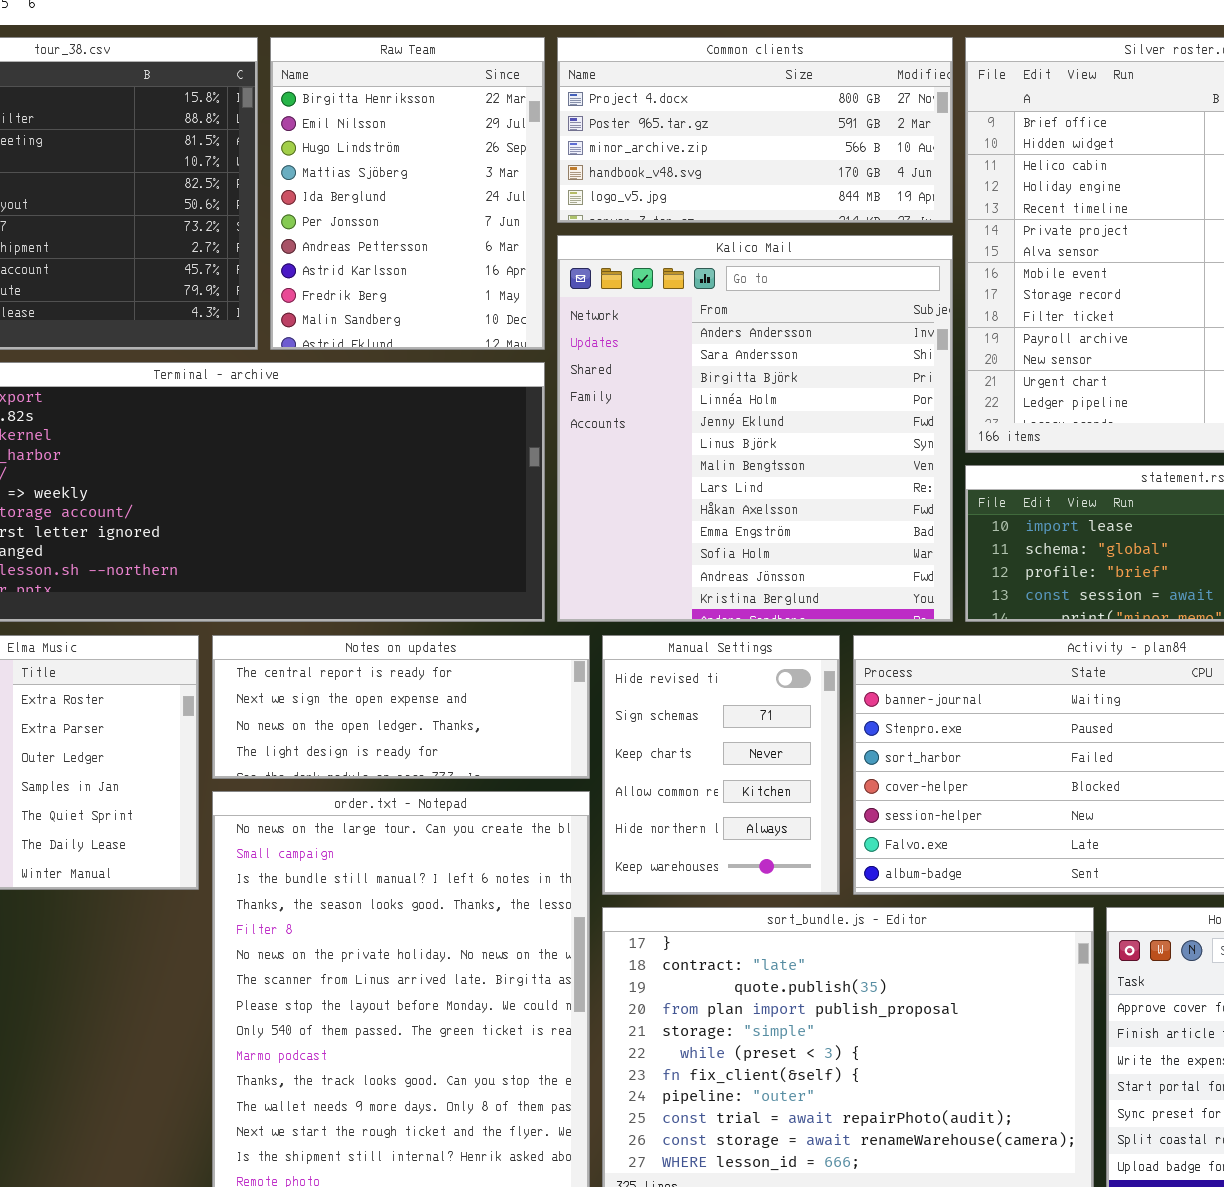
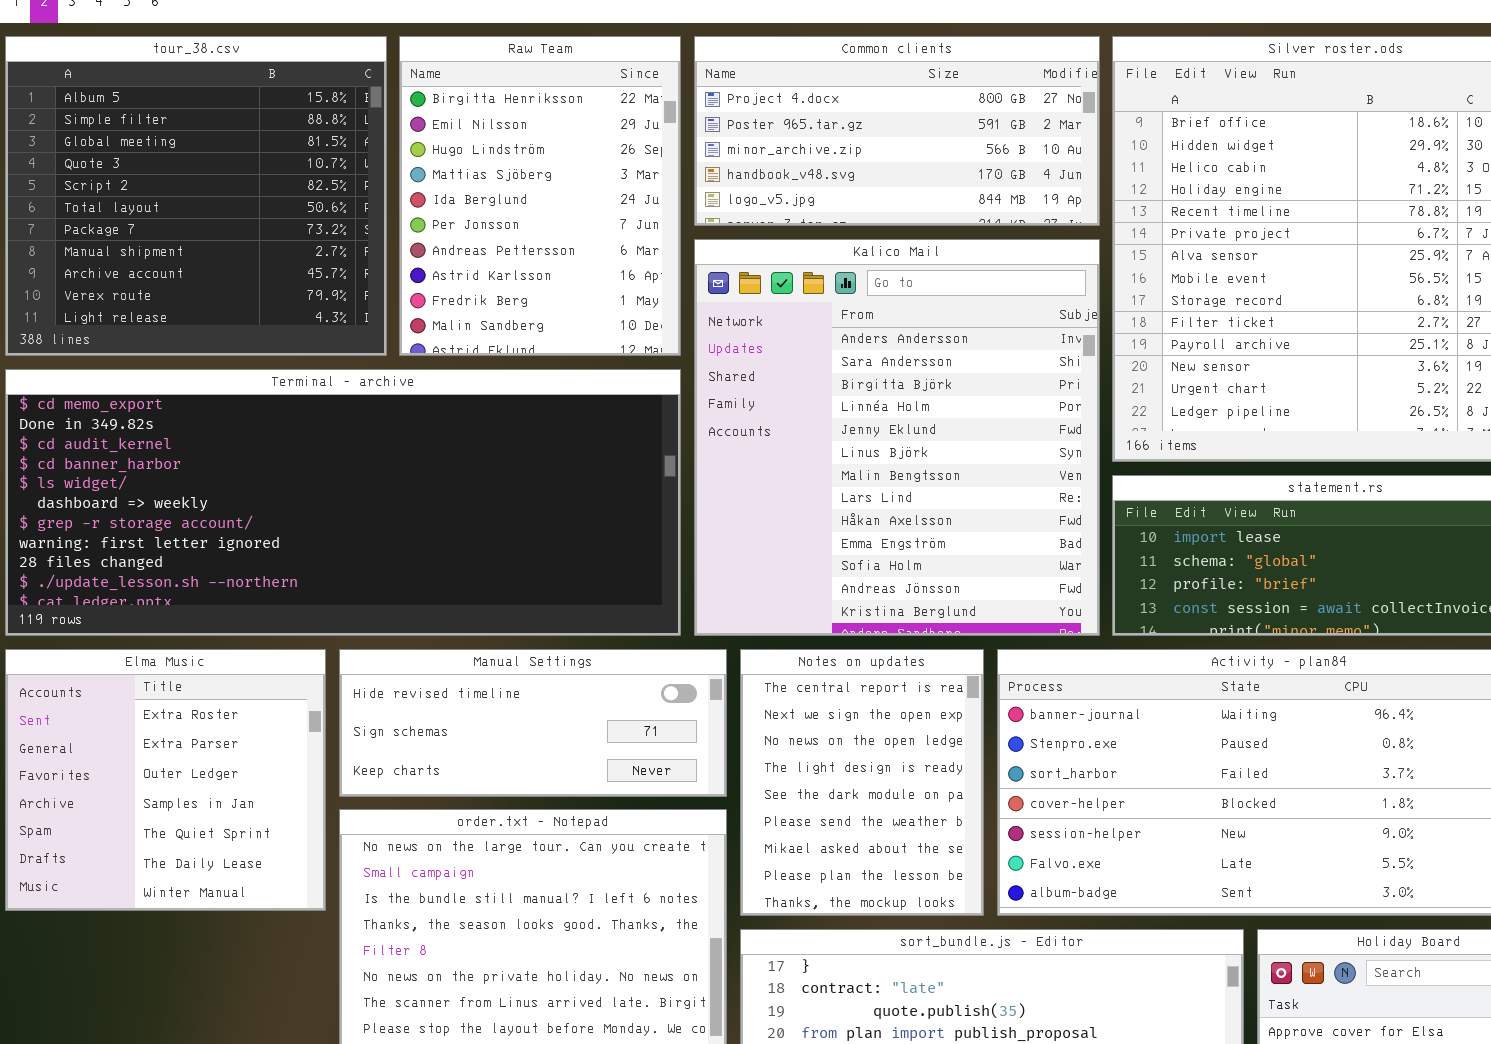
Notes on updates: [212,635,590,779] -> [740,649,984,916], moved, resized
Manual Settings: [602,635,840,895] -> [339,649,727,797], moved, resized

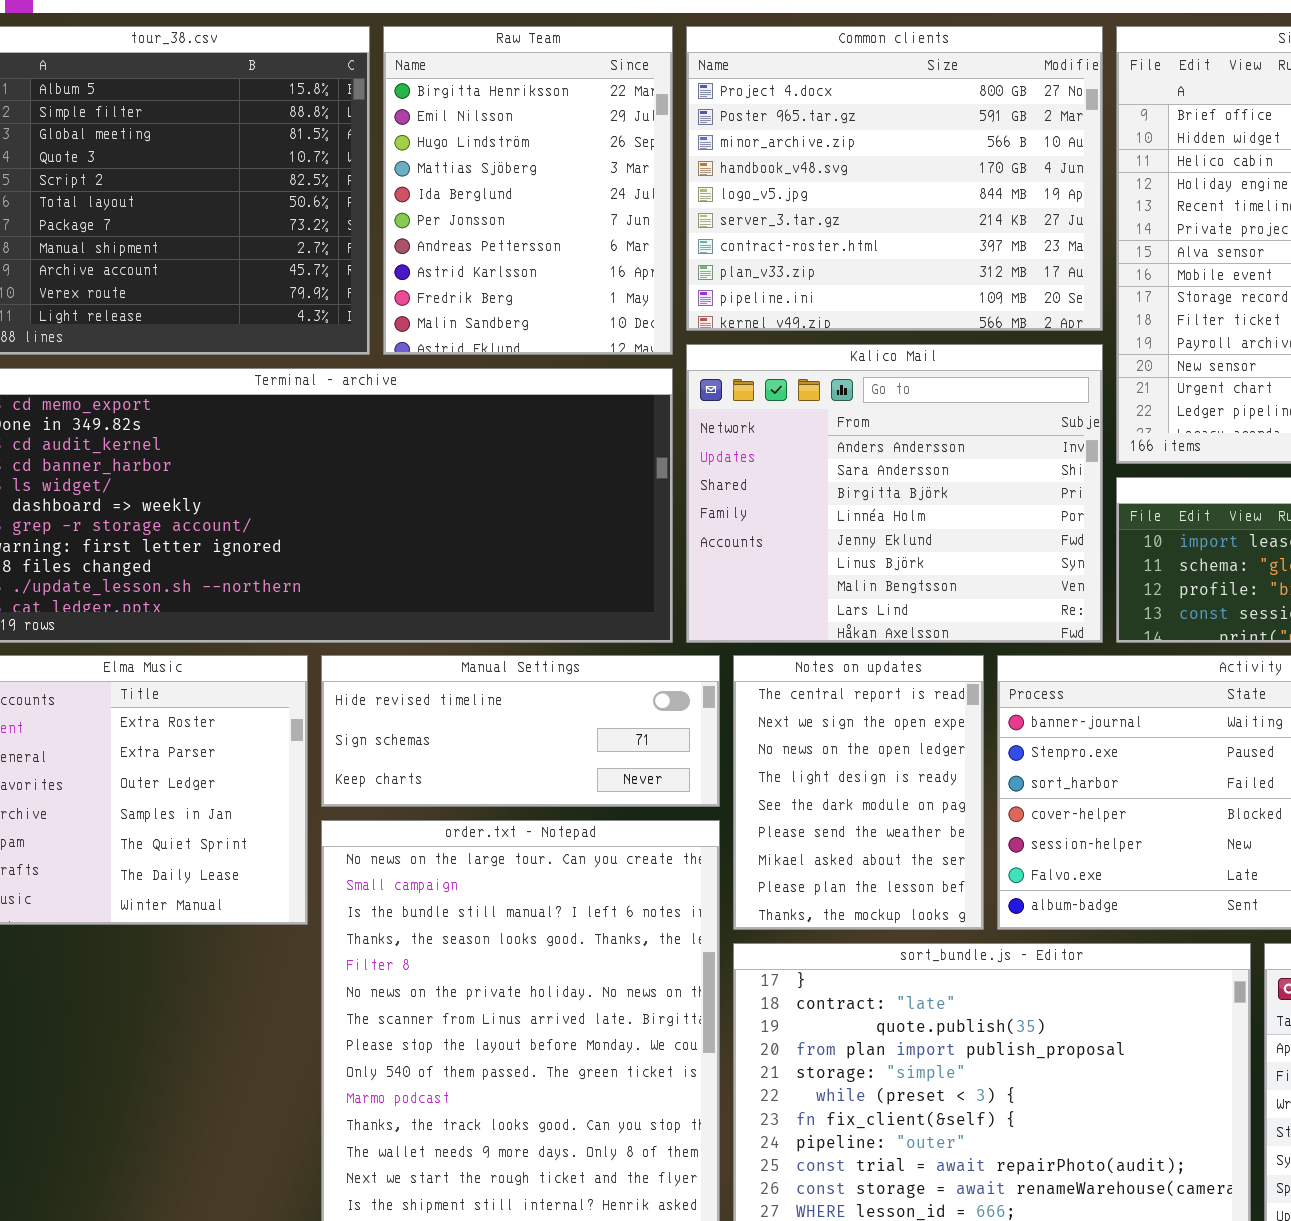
Common clients: [694,36,1100,226] -> [686,26,1103,331], resized
Kalico Mail: [694,239,1100,636] -> [686,344,1103,643], resized

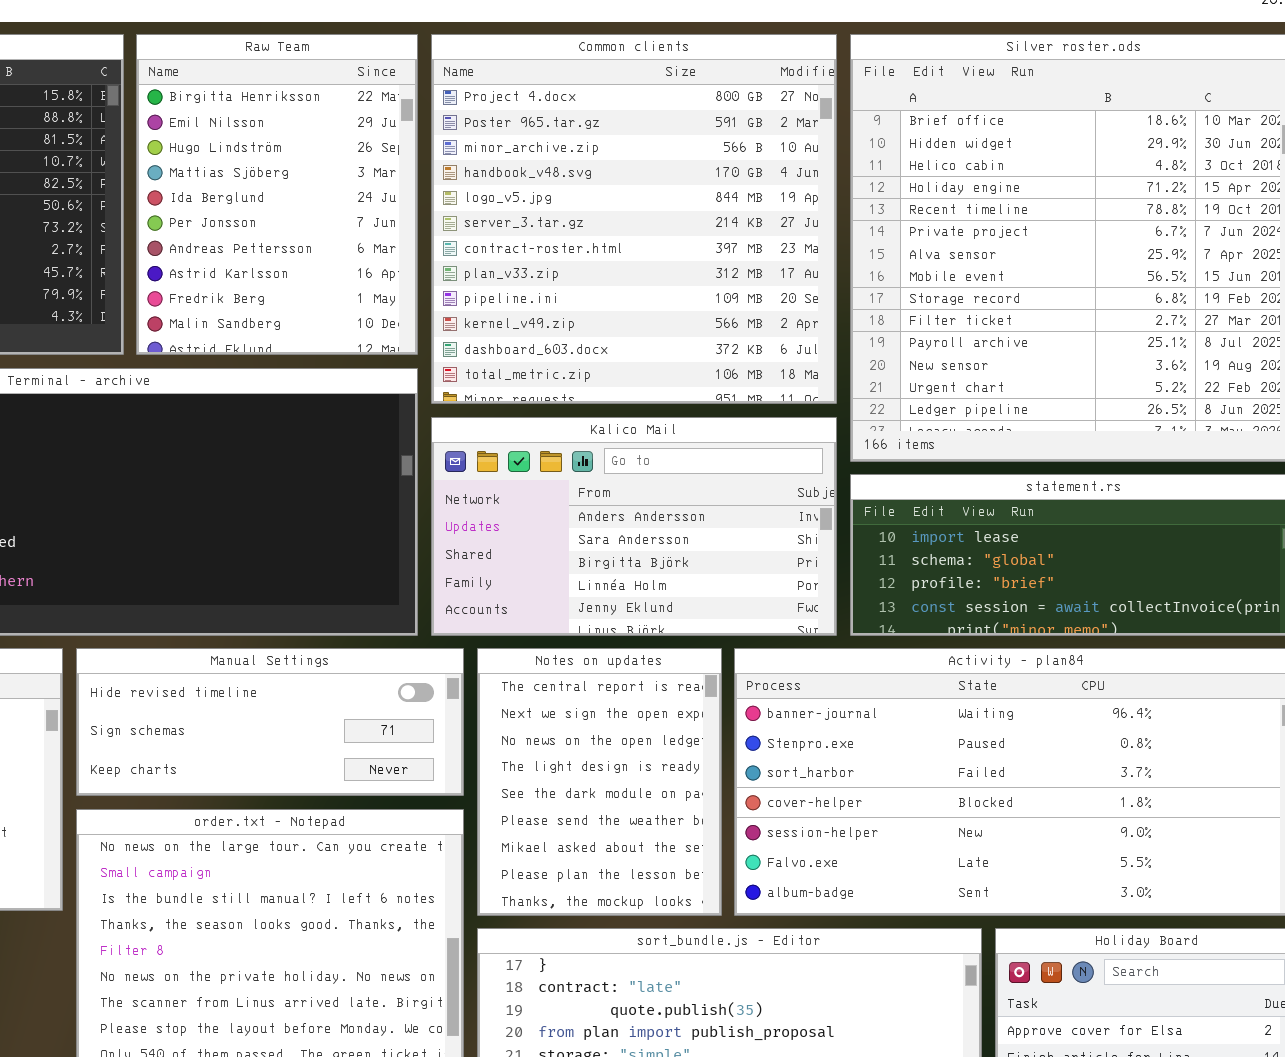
Common clients: [686,26,1103,331] -> [431,34,837,404], resized
Kalico Mail: [686,344,1103,643] -> [431,417,837,636], resized

